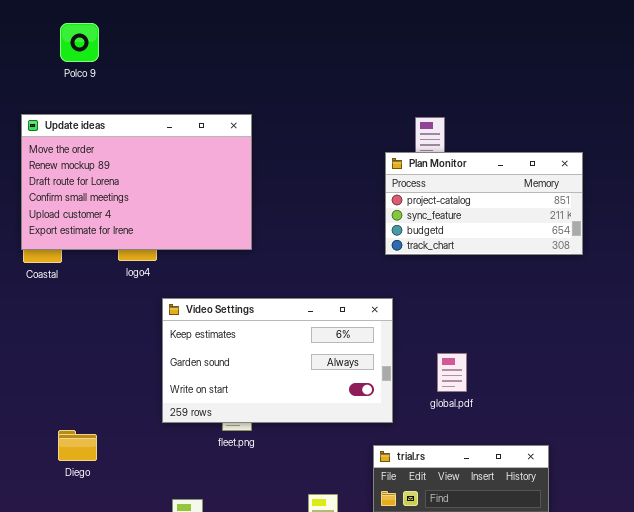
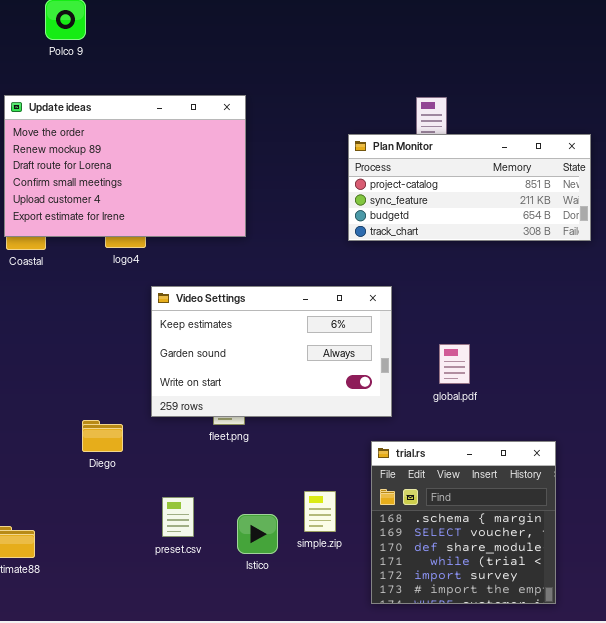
Plan Monitor: [385,152,583,255] -> [348,134,591,241], resized
Diego: [58,430,97,461] -> [82,420,123,452], moved

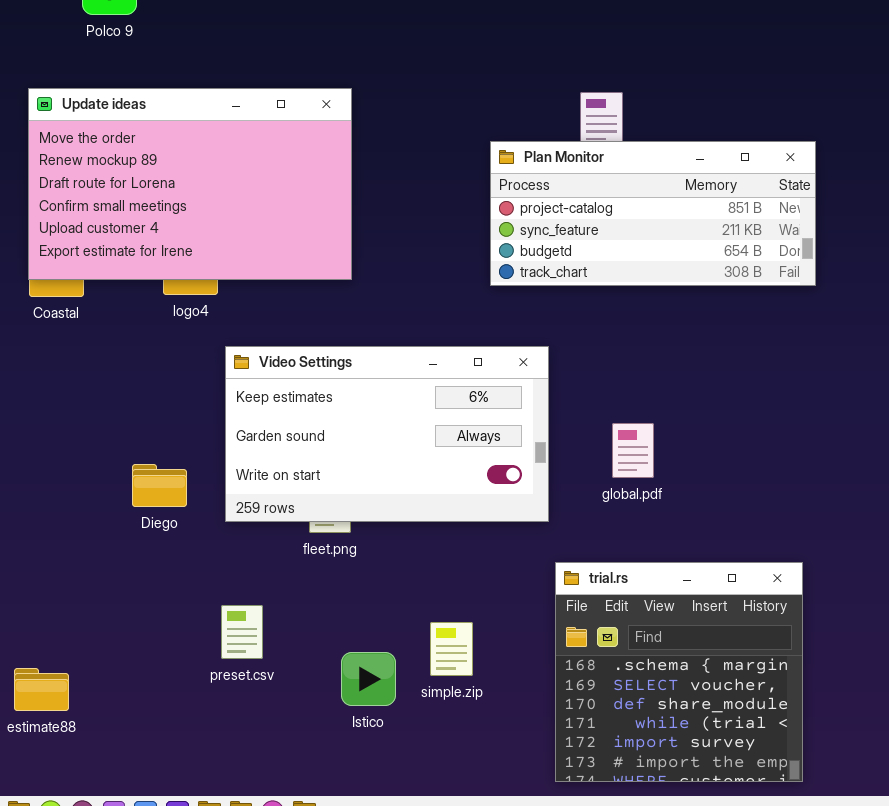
Diego: [82,420,123,452] -> [132,464,187,507], moved
trial.rs: [371,441,556,604] -> [555,562,803,782], moved
preset.csv: [162,497,194,537] -> [221,605,263,659], moved

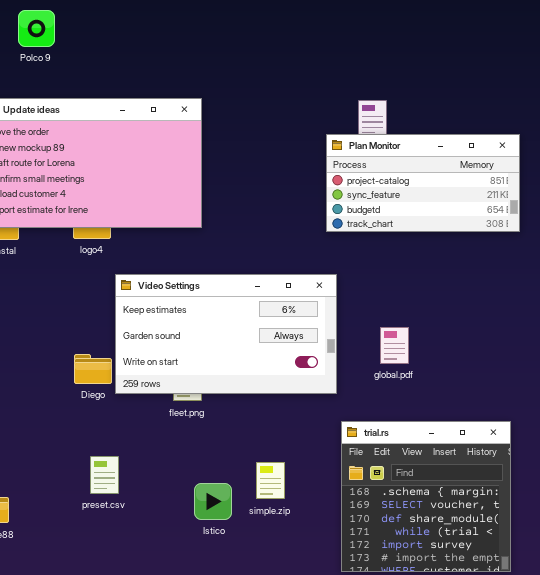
Plan Monitor: [490,141,816,286] -> [326,134,520,232], resized
Diego: [132,464,187,507] -> [74,354,112,384], moved
preset.csv: [221,605,263,659] -> [90,456,119,494], moved

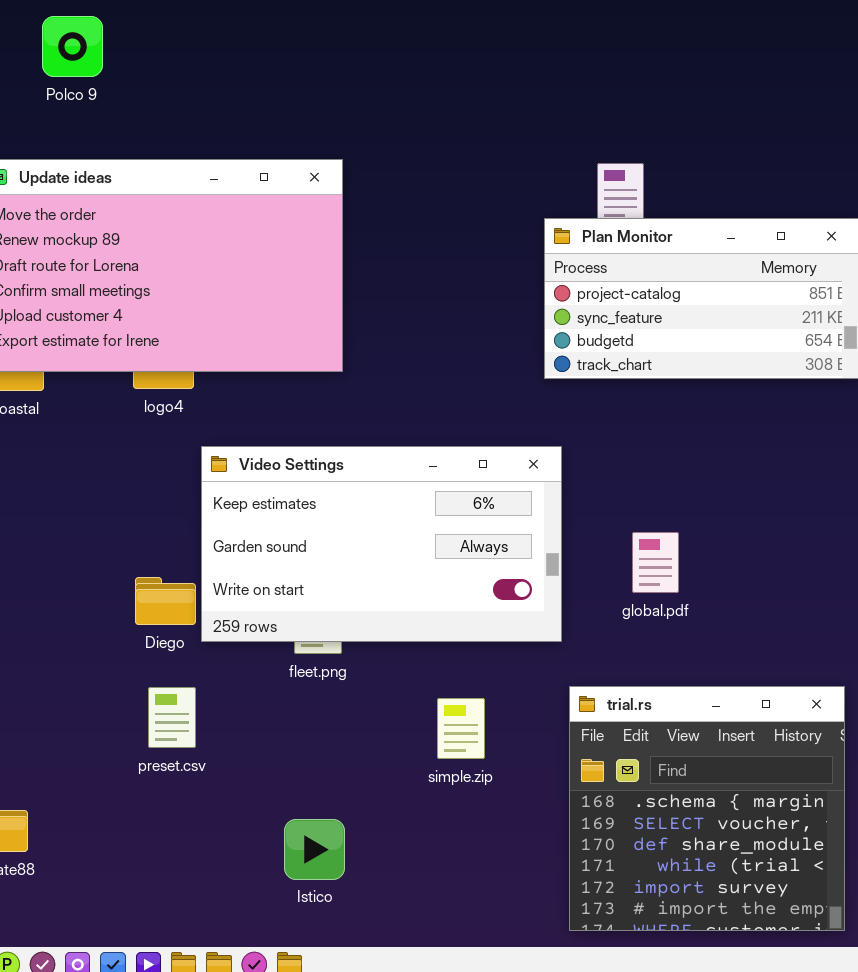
preset.csv: [90,456,119,494] -> [148,687,196,748], moved
simple.zip: [256,462,285,499] -> [437,698,485,759], moved
Istico: [194,483,232,520] -> [284,819,345,880], moved

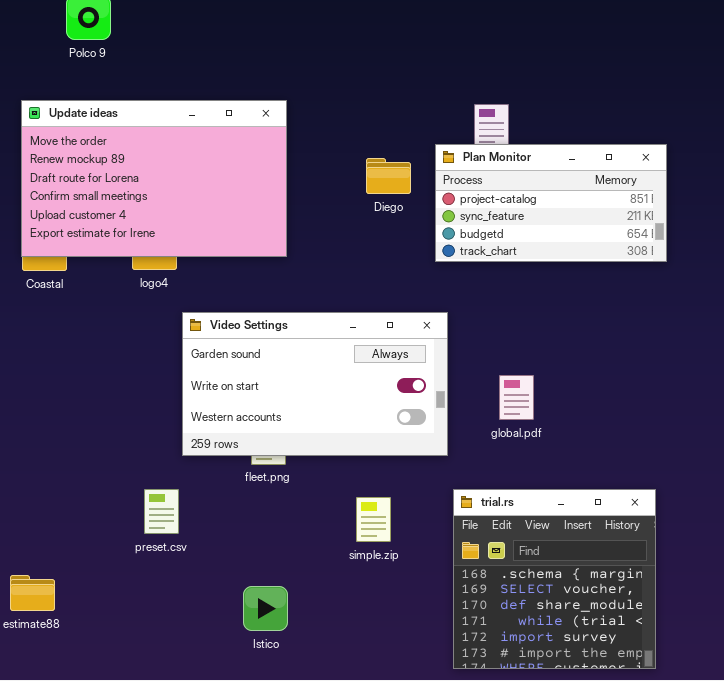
Video Settings: [201,446,562,642] -> [182,312,448,456], scrolled down 1 row
Diego: [135,577,196,625] -> [366,158,411,194], moved

